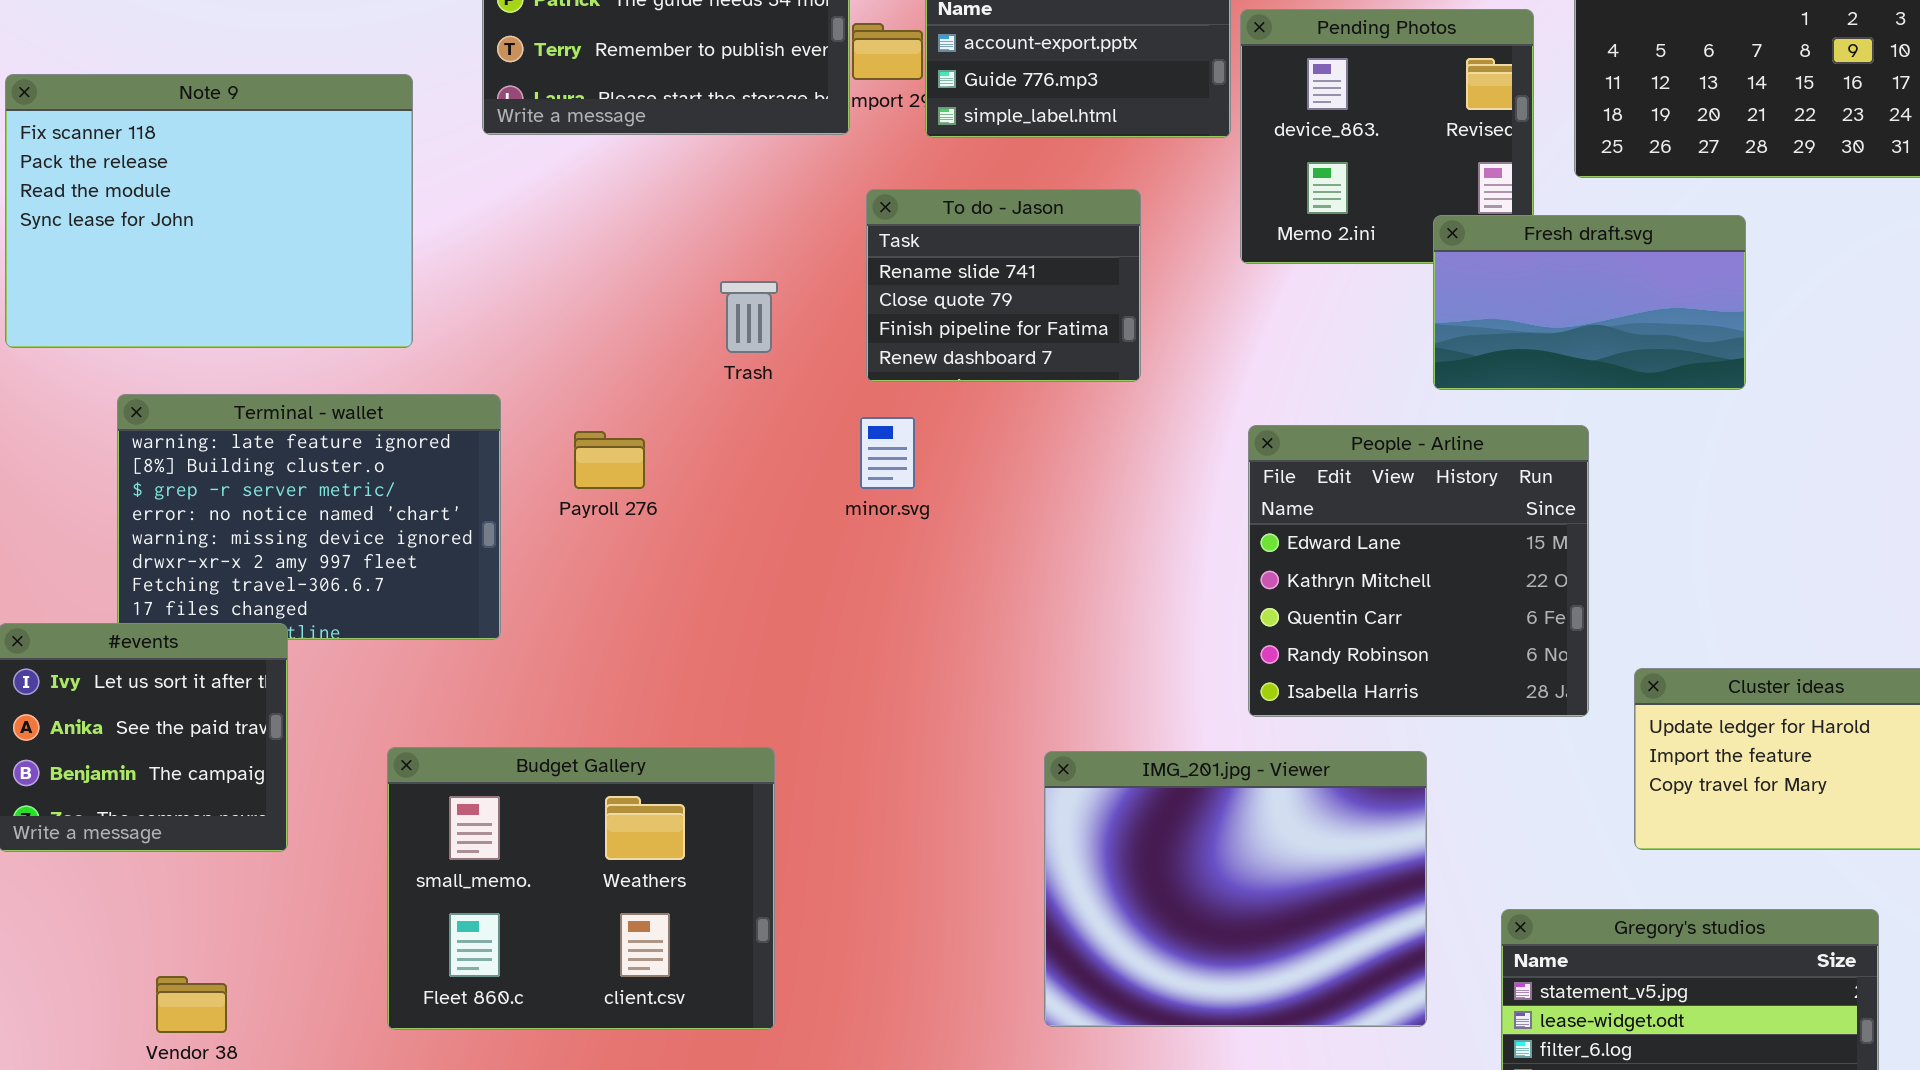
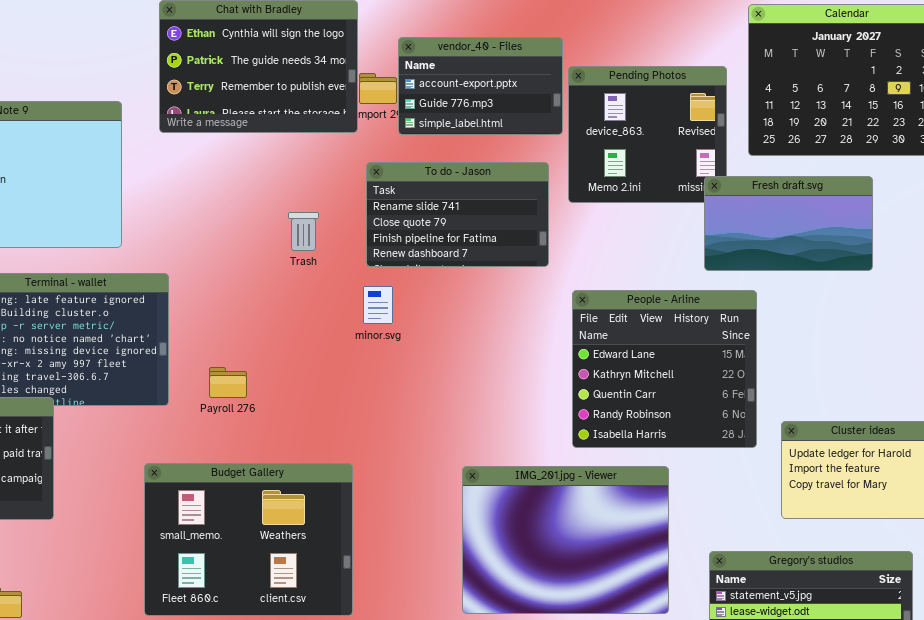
To do - Jason: [866,189,1141,382] -> [366,162,549,267], resized
Fresh draft.svg: [1433,215,1746,390] -> [704,176,873,271], moved
Payroll 276: [574,431,645,489] -> [209,367,247,398], moved
Budget Gallery: [387,747,775,1030] -> [144,463,353,616], moved

